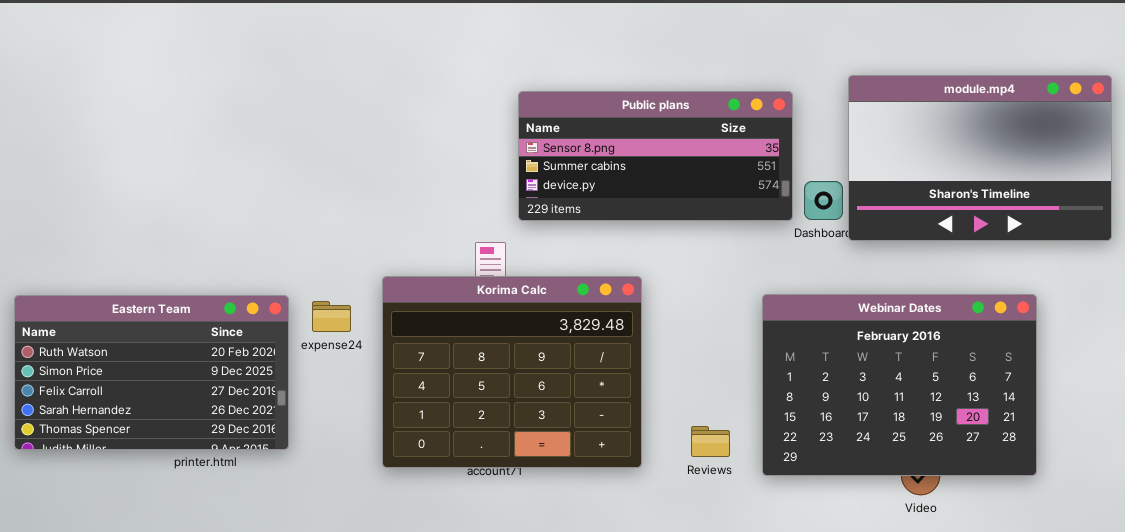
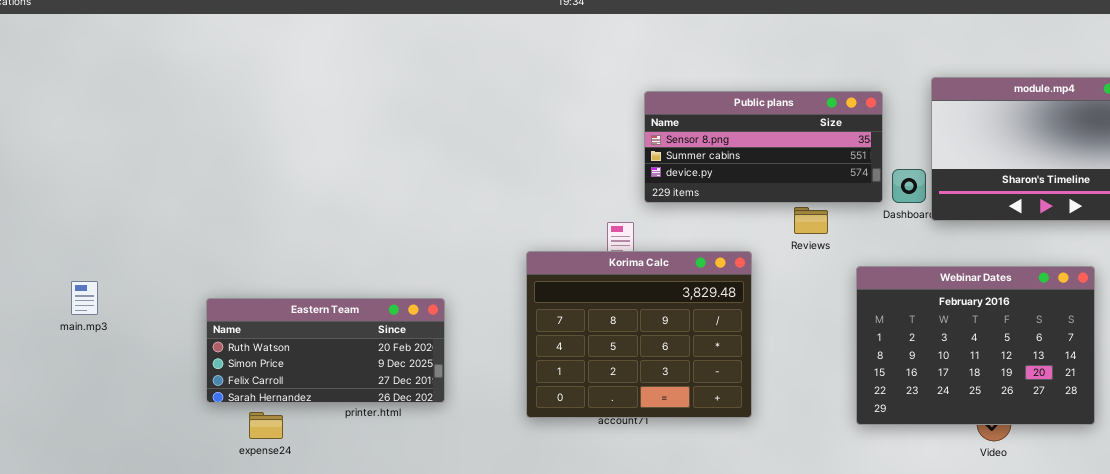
Eastern Team: [14,295,289,450] -> [206,298,445,403], resized
expense24: [312,301,351,332] -> [249,412,283,439], moved
Reviews: [691,426,730,457] -> [794,207,828,234], moved

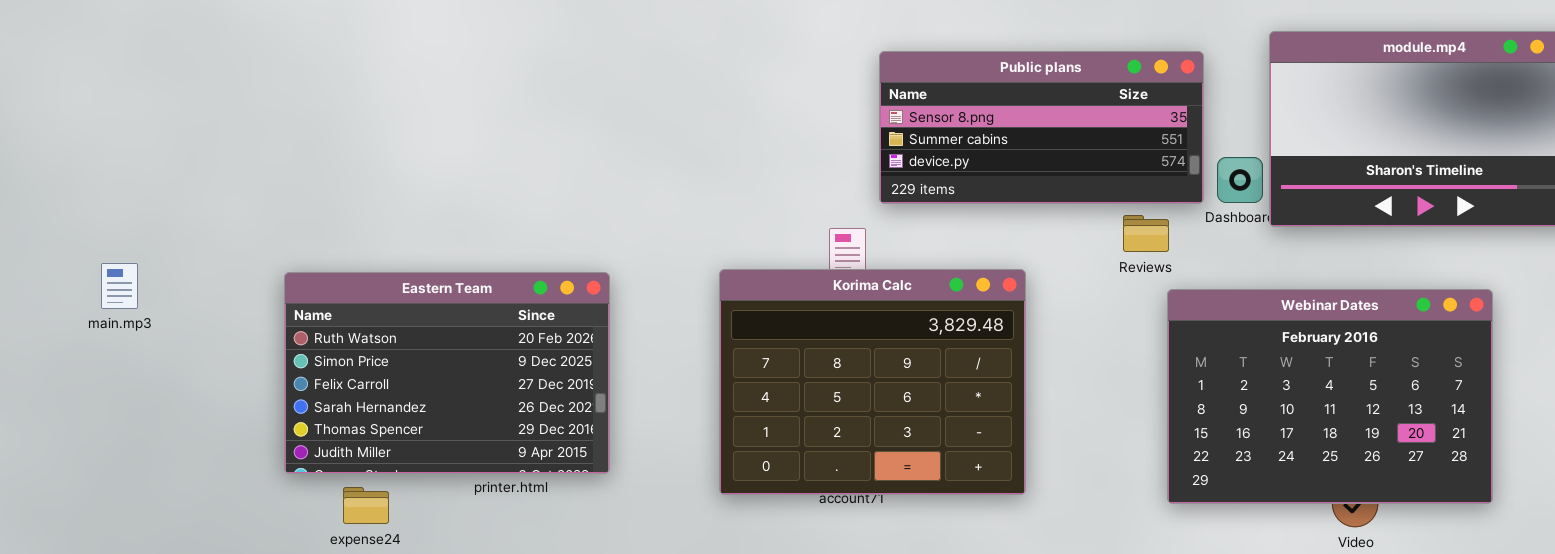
Reviews: [794,207,828,234] -> [1123,215,1169,252], moved
main.mp3: [71,281,98,315] -> [101,263,138,309], moved
Eastern Team: [206,298,445,403] -> [284,272,610,474], resized

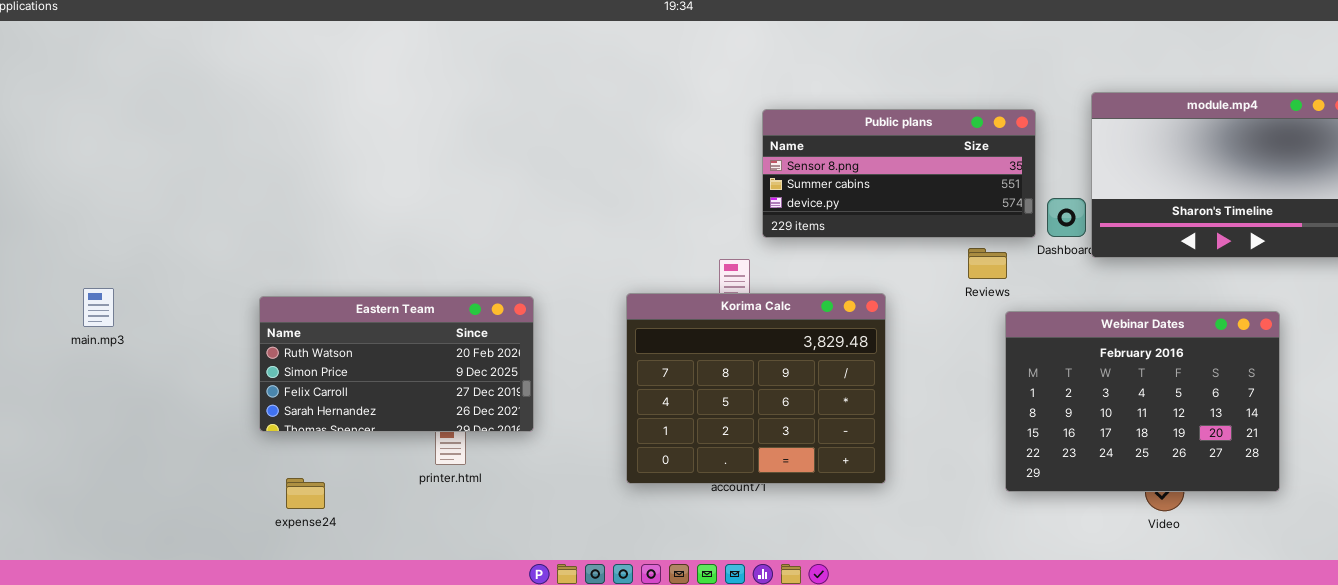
main.mp3: [101,263,138,309] -> [83,288,114,327], moved
Eastern Team: [284,272,610,474] -> [259,296,534,432], resized
expense24: [343,487,389,524] -> [286,478,325,509], moved

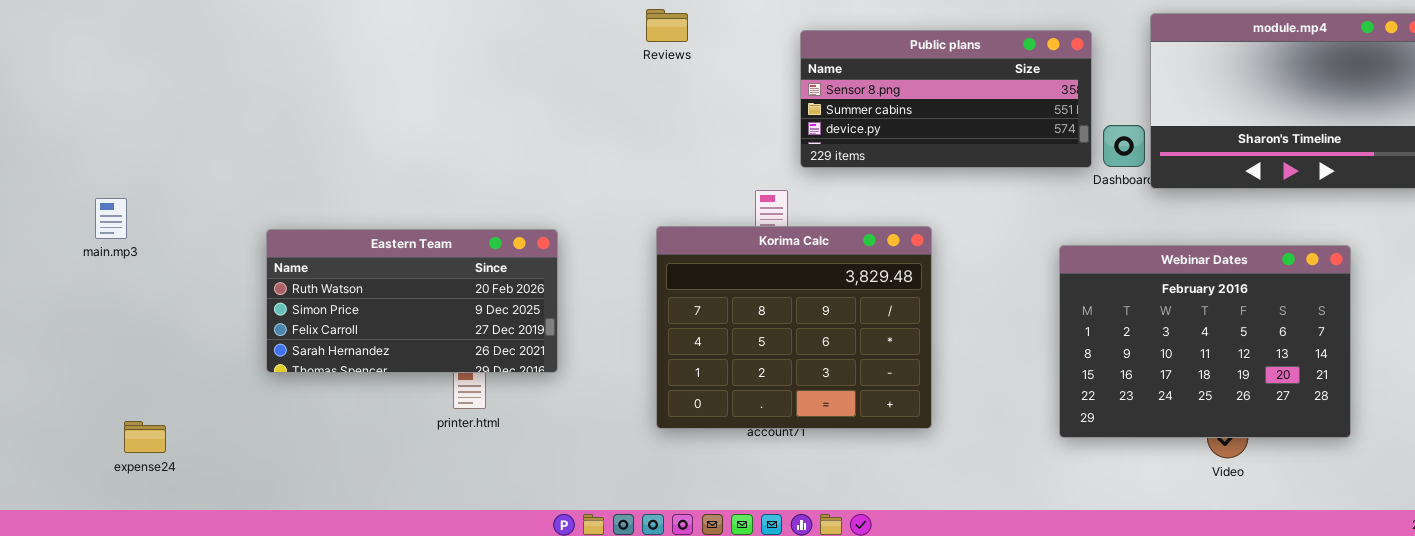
Reviews: [968,248,1007,279] -> [646,9,688,42], moved
main.mp3: [83,288,114,327] -> [95,198,127,239], moved
expense24: [286,478,325,509] -> [124,421,166,453], moved

